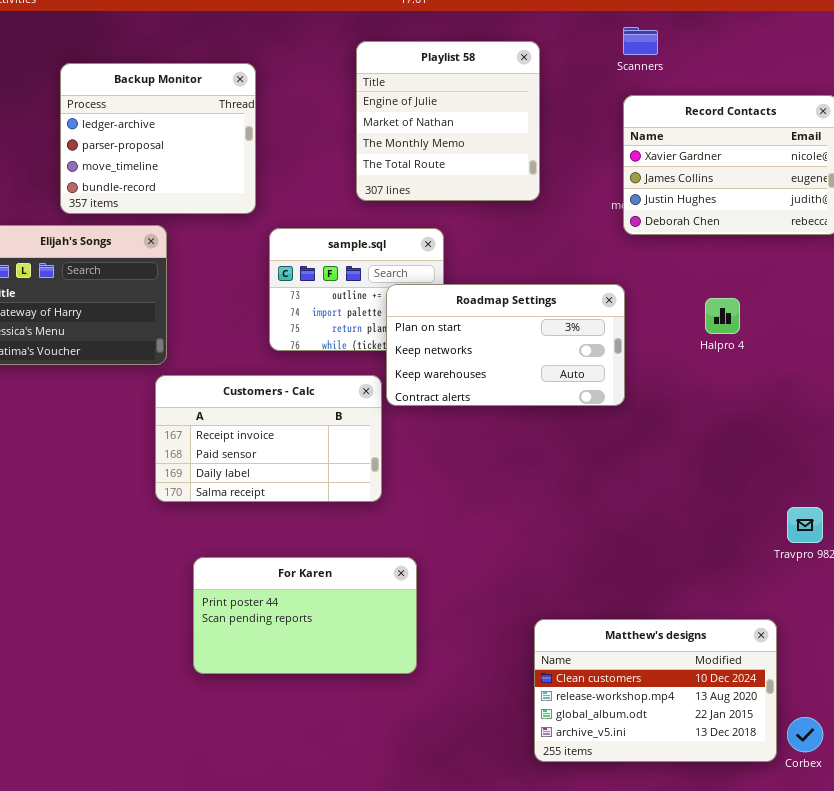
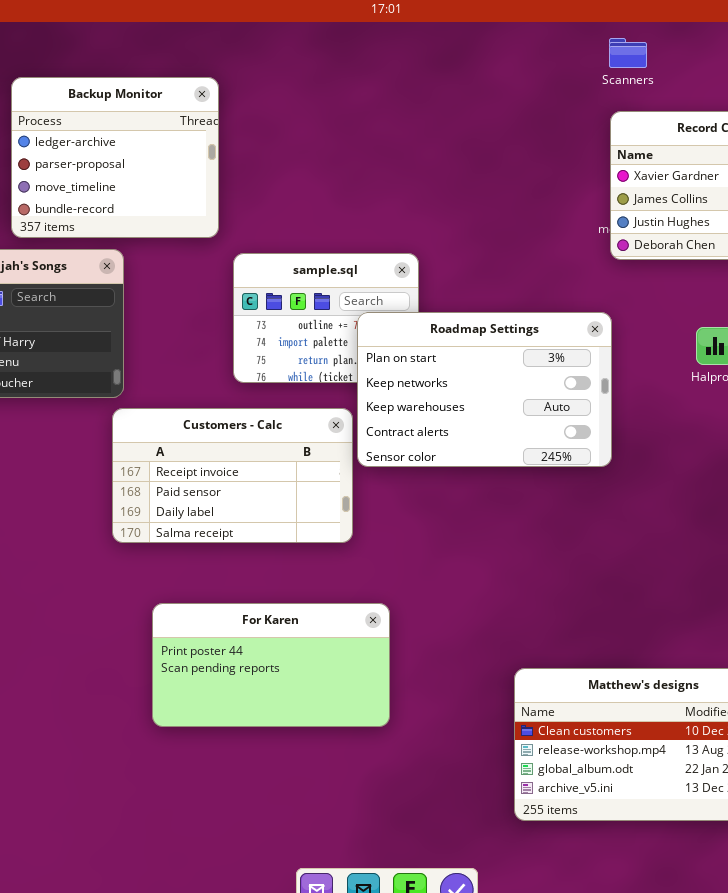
Playlist 58: [356,41,540,201] -> none, closed
Roadmap Settings: [386,284,625,406] -> [357,312,612,467], resized

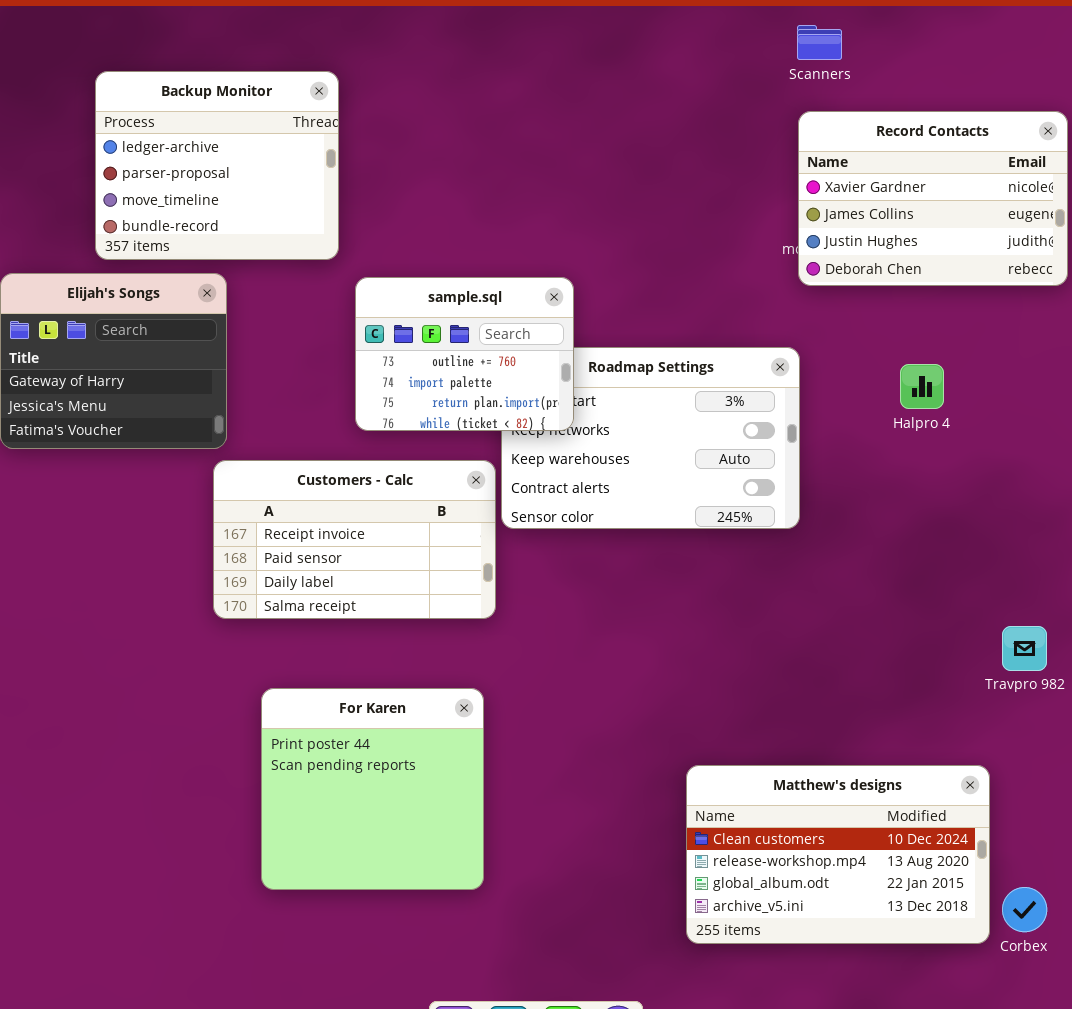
sample.sql: [233,253,419,383] -> [355,277,574,431], raised
For Karen: [152,603,390,727] -> [261,688,484,890], resized

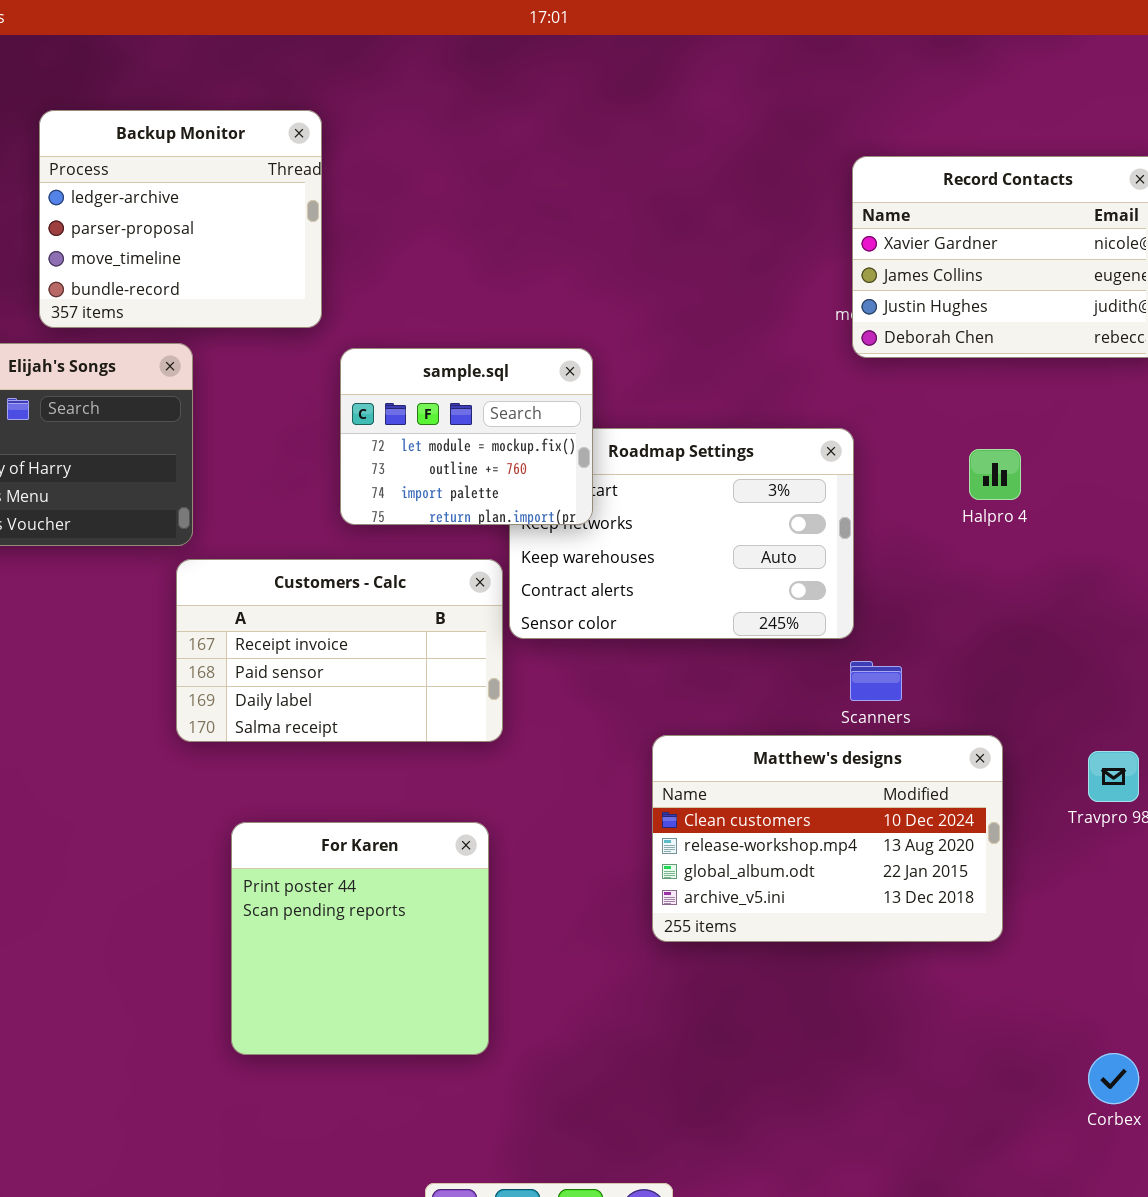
Scanners: [797,25,842,60] -> [850,661,902,701], moved
sample.sql: [355,277,574,431] -> [340,348,593,525], scrolled up 1 row
Matthew's designs: [686,765,990,944] -> [652,735,1003,942], moved

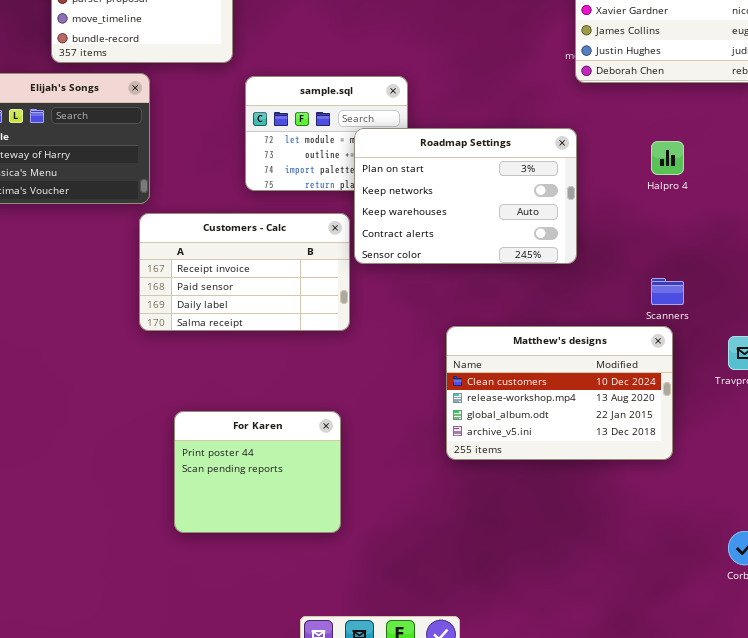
Roadmap Settings: [509,428,854,639] -> [354,128,577,264], raised
Scanners: [850,661,902,701] -> [651,278,684,305], moved
For Karen: [231,822,489,1055] -> [174,411,341,533], resized

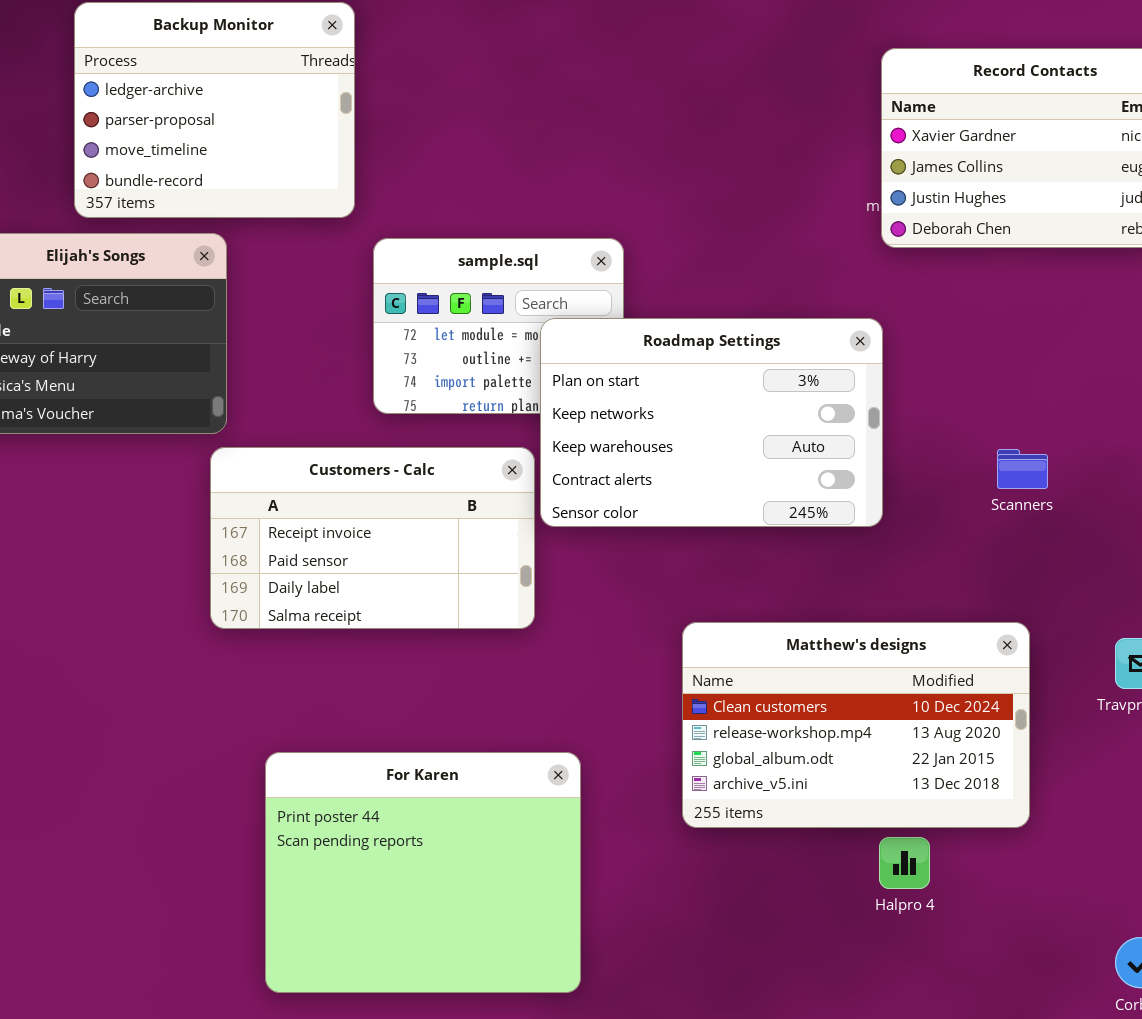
Halpro 4: [651,141,684,175] -> [879,837,930,889], moved
Scanners: [651,278,684,305] -> [997,449,1048,489], moved
For Karen: [174,411,341,533] -> [265,752,581,993], resized

